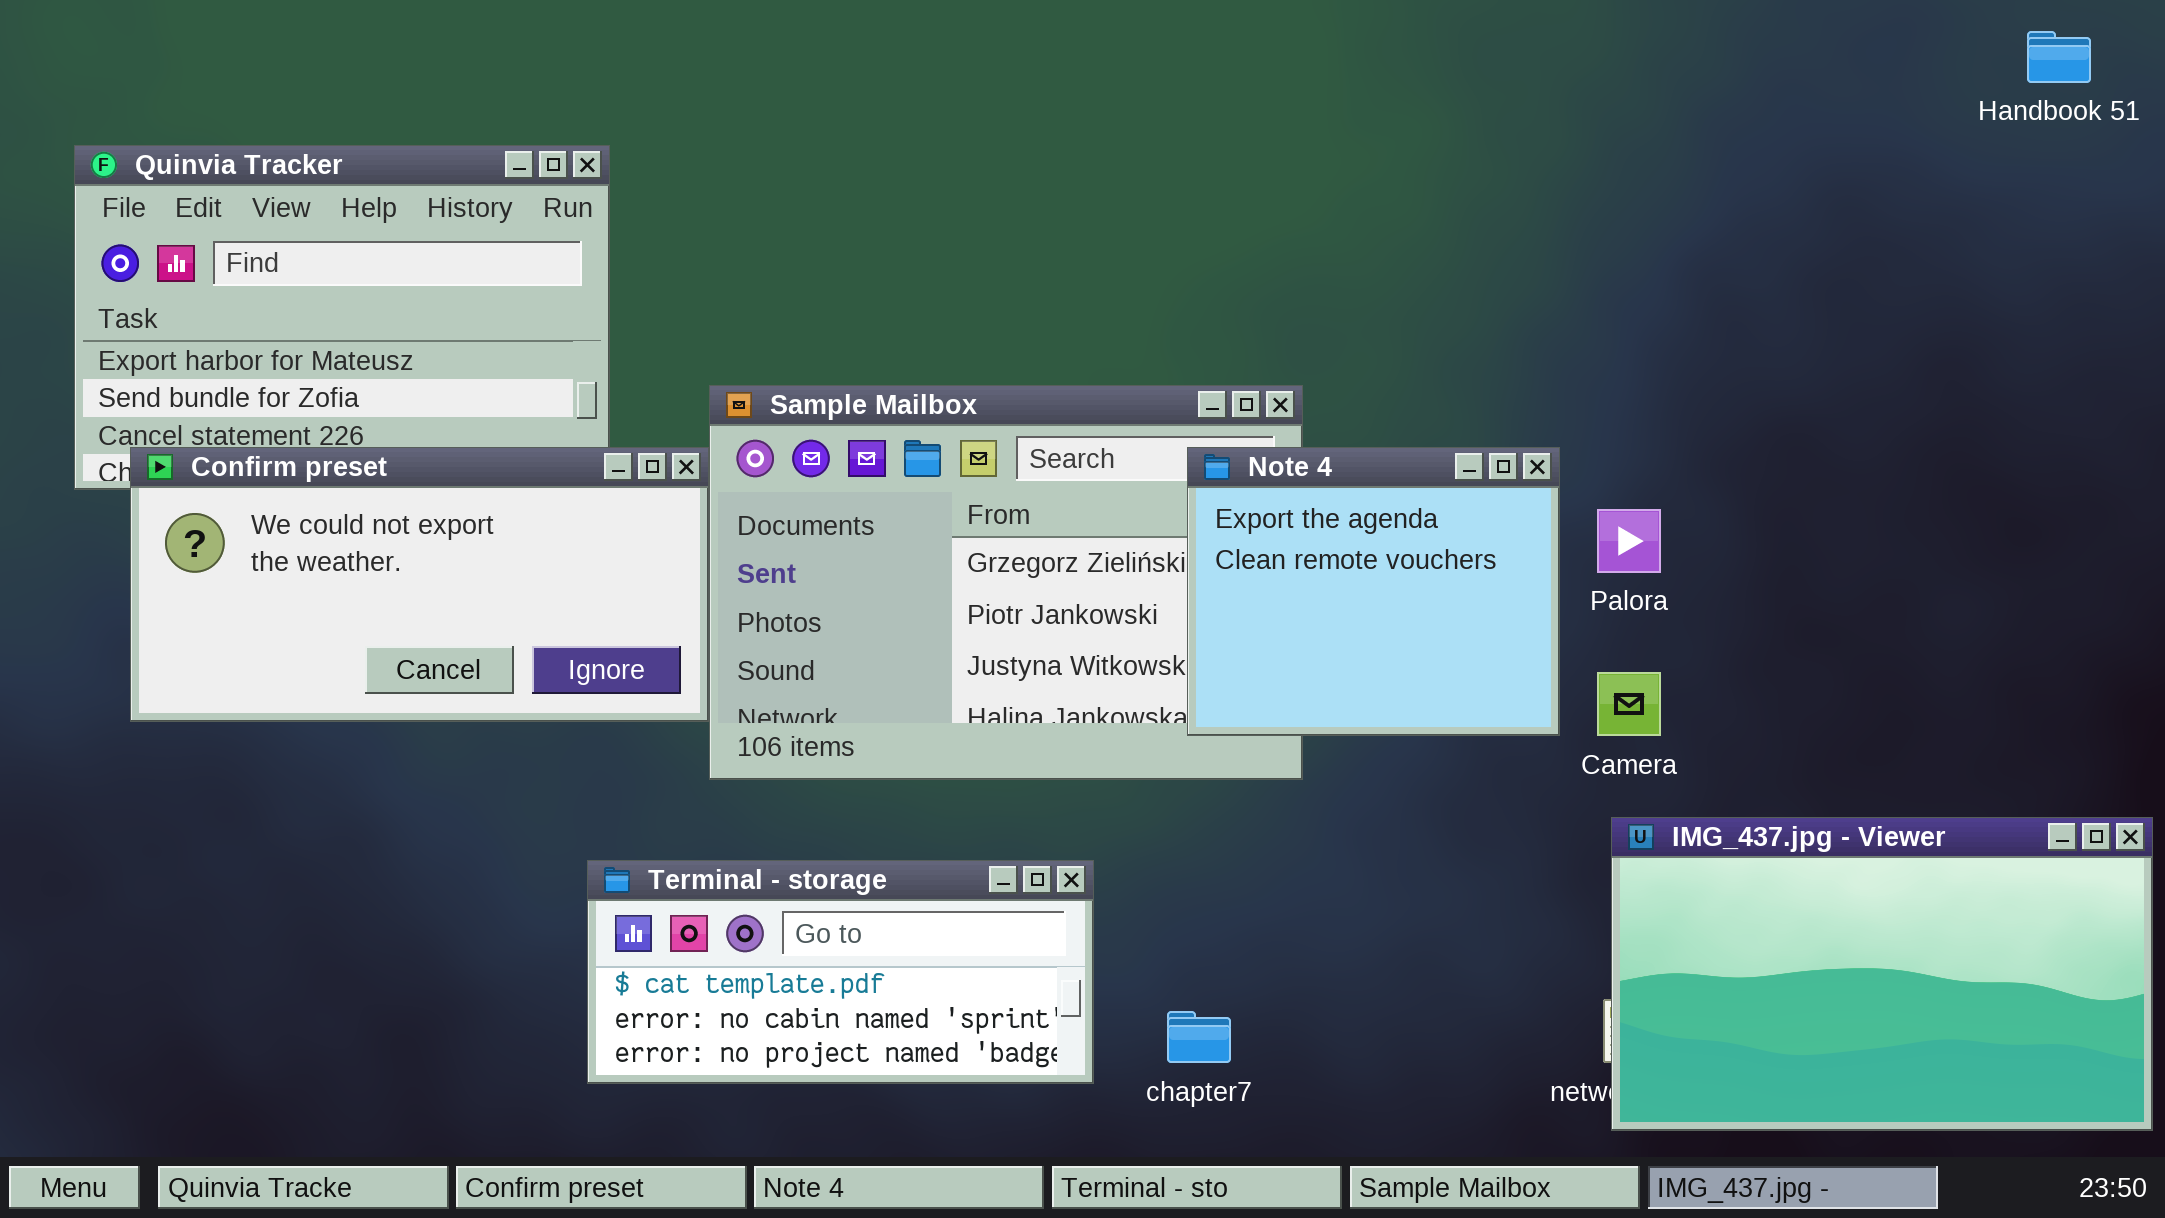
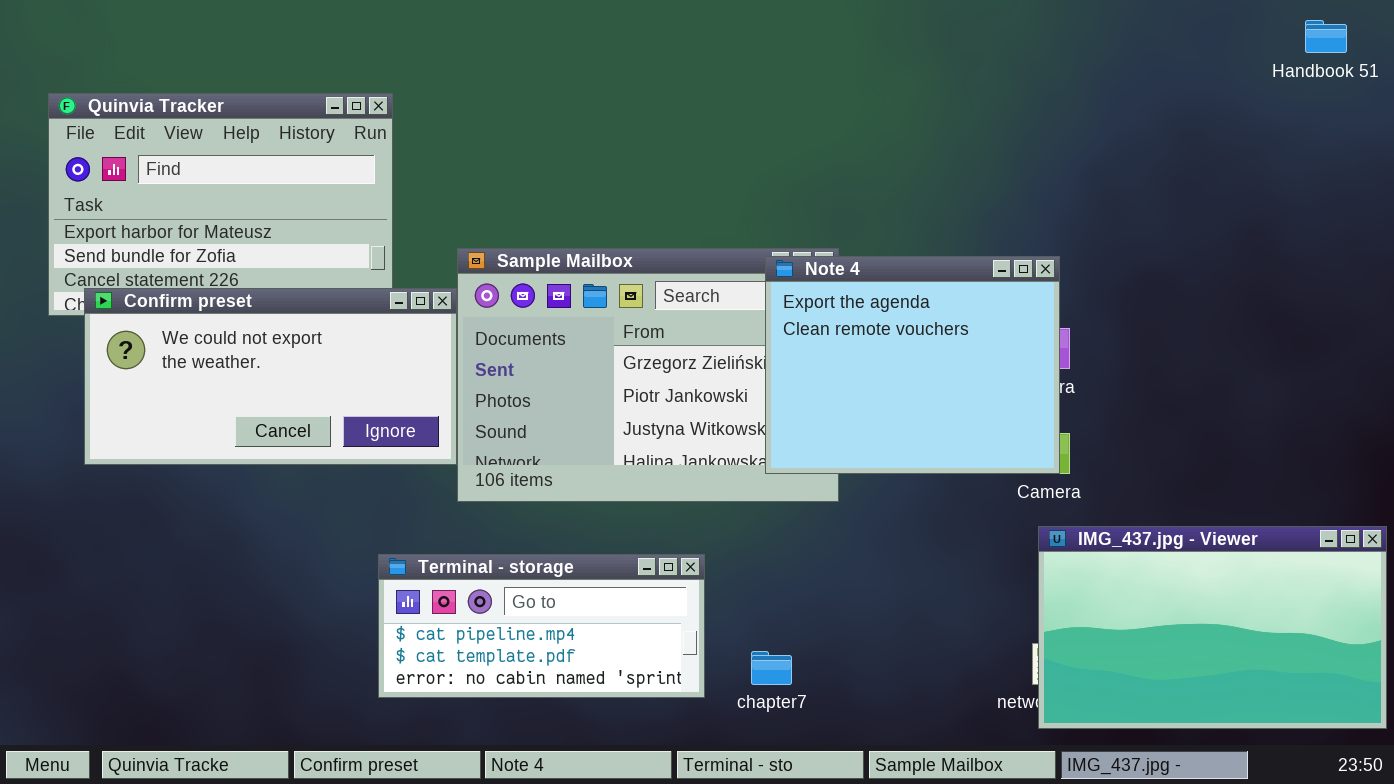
Note 4: [1187,447,1560,736] -> [765,256,1060,474], resized
Terminal - storage: [587,860,1094,1084] -> [378,554,705,698], scrolled up 1 row

